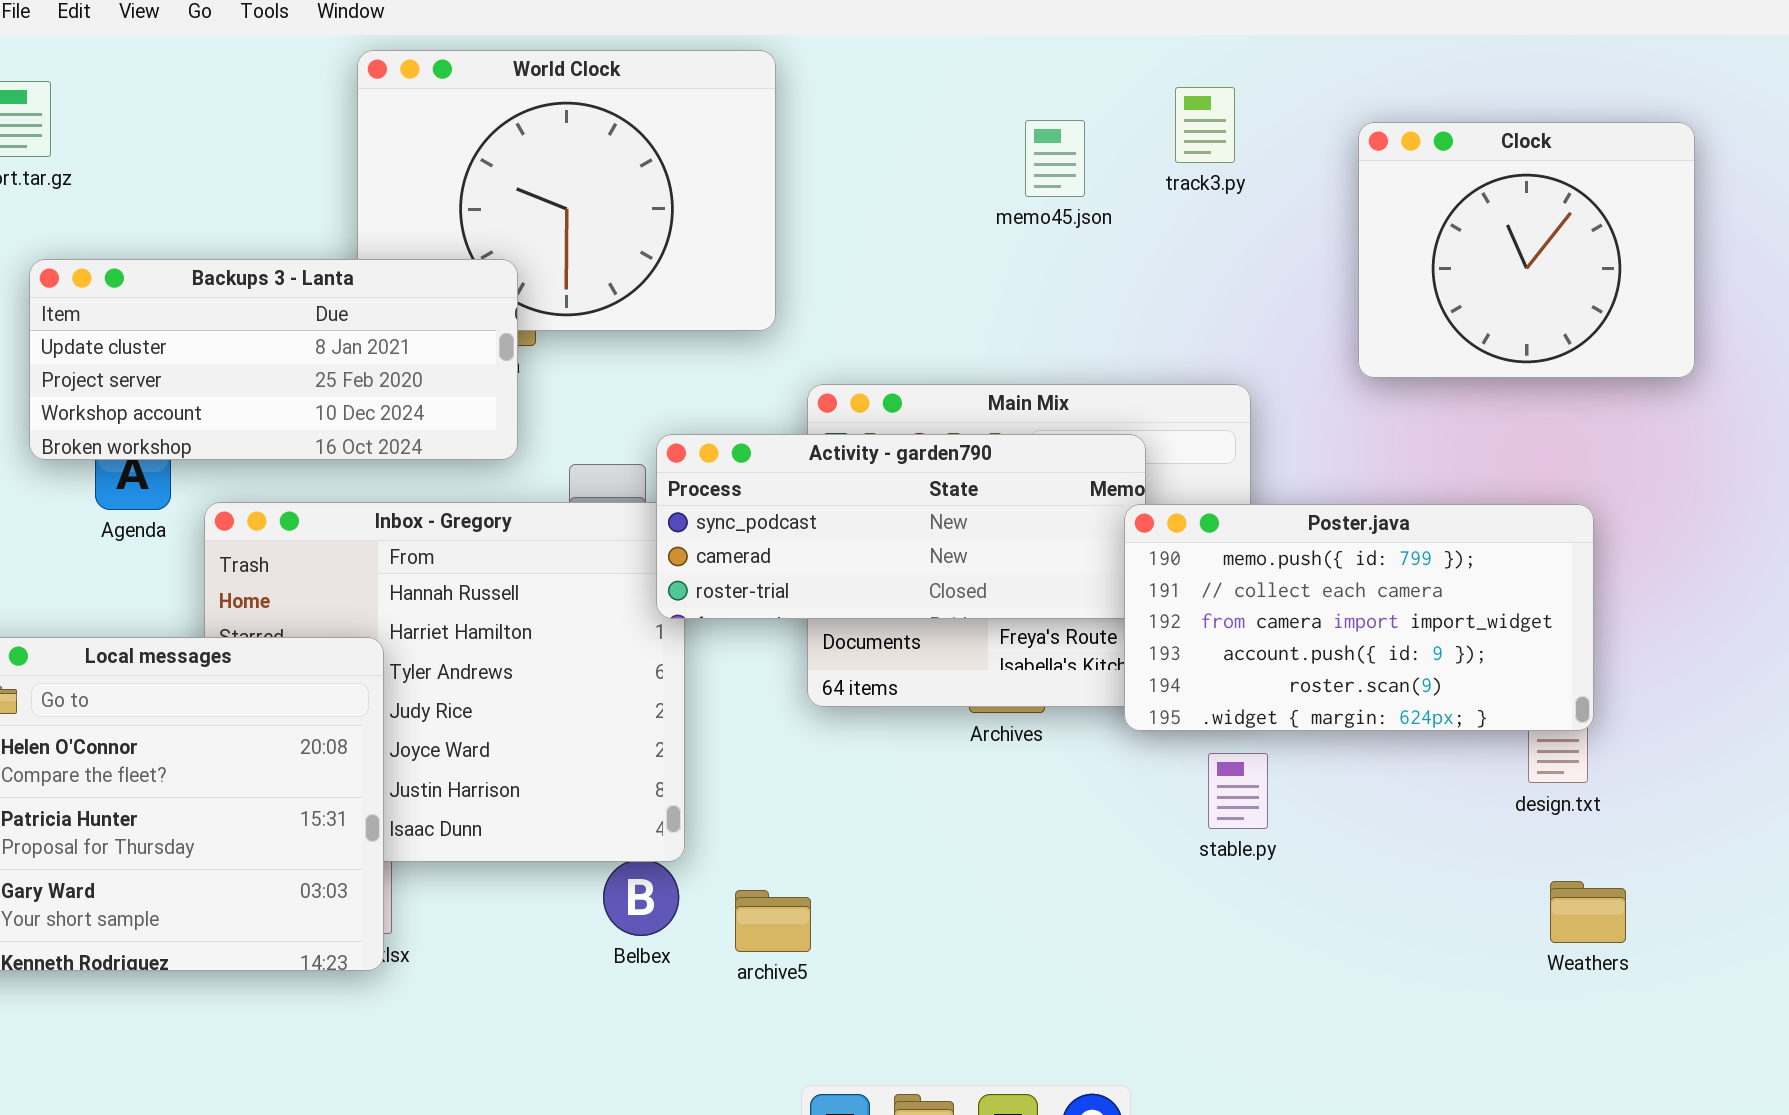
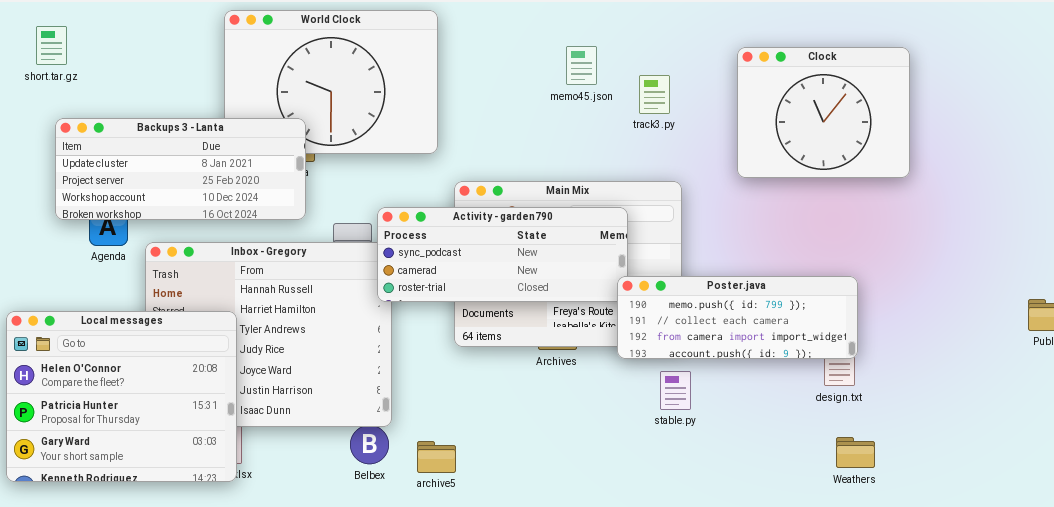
track3.py: [1175,87,1235,163] -> [639,75,670,114], moved
Poster.java: [1124,504,1594,731] -> [617,276,858,359], resized

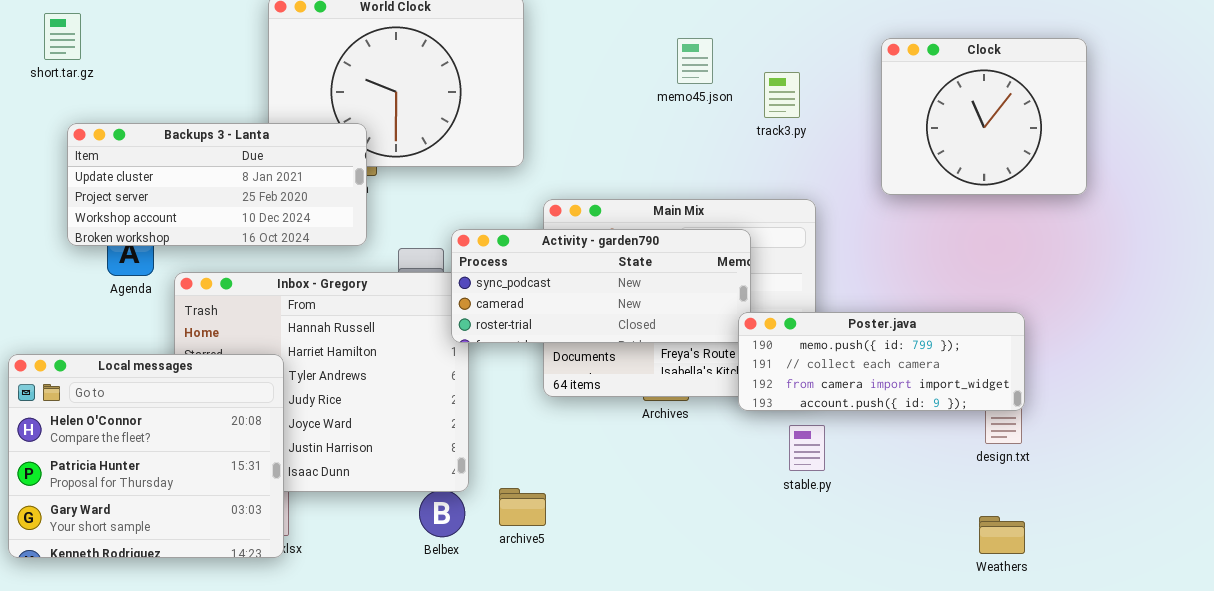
Weathers: [836,437,875,468] -> [979,516,1025,554], moved
archive5: [417,441,456,473] -> [499,488,546,526], moved

